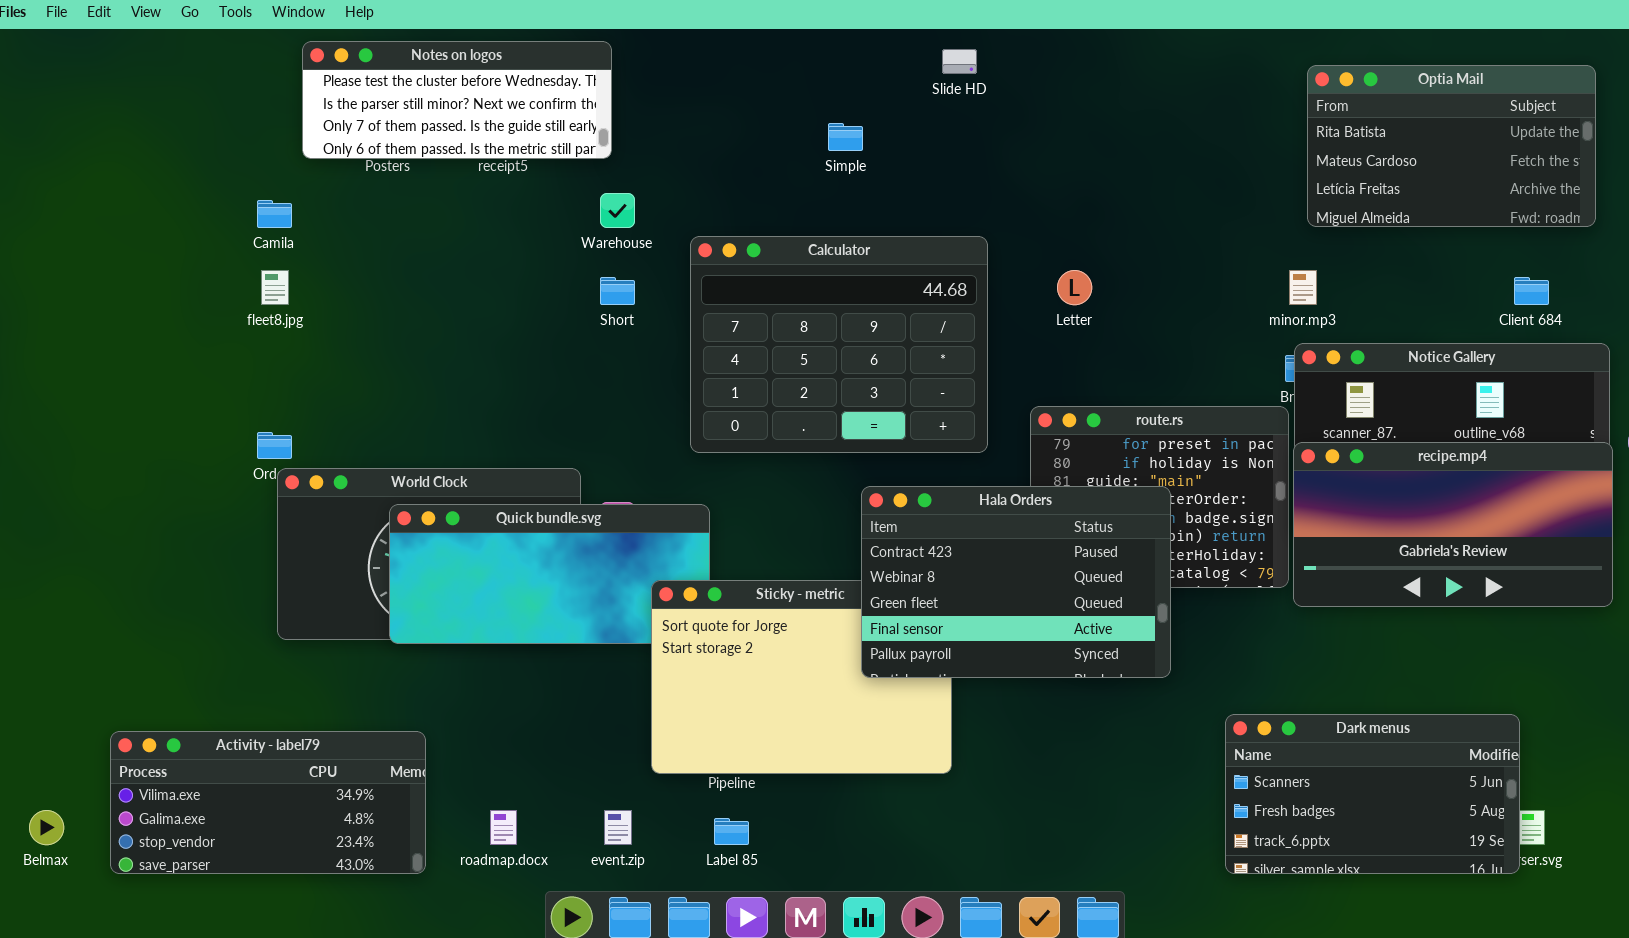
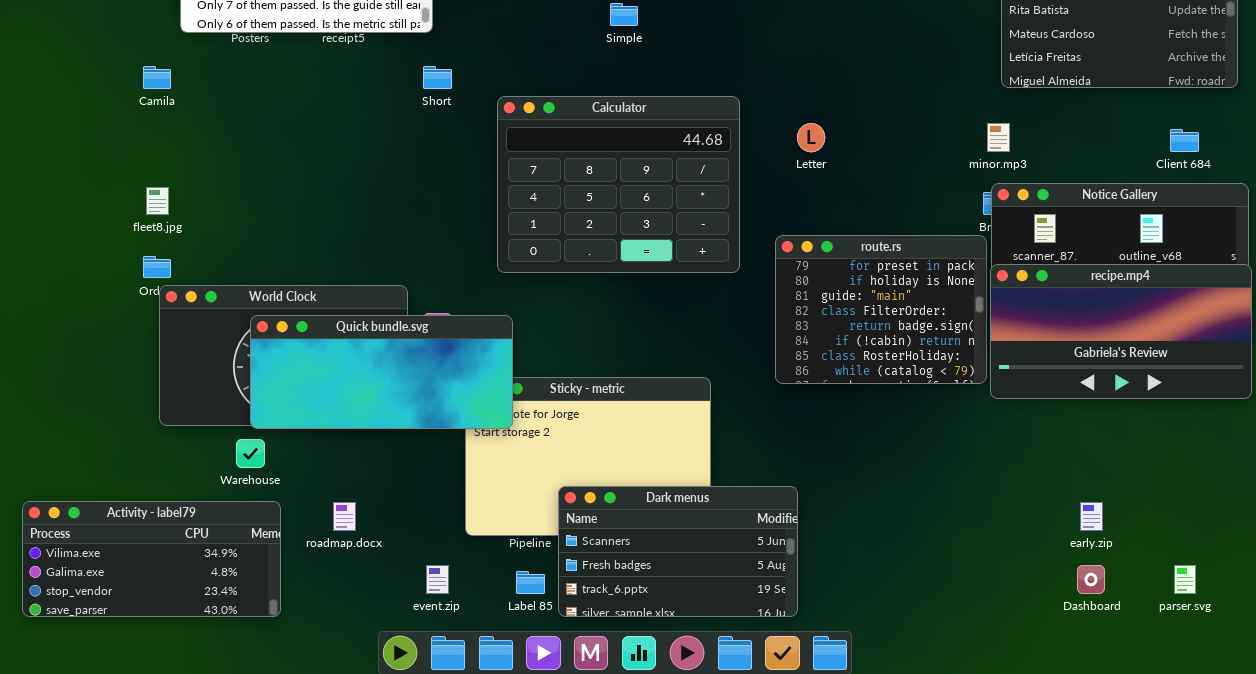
Warehouse: [600,193,635,228] -> [236,439,265,468], moved
fleet8.jpg: [261,270,289,305] -> [146,187,169,215], moved
Short: [600,277,635,305] -> [423,66,452,89], moved
Hala Orders: [861,486,1171,678] -> none, closed
Quick bundle.svg: [389,504,710,644] -> [250,315,513,429], raised
Dark menus: [1225,714,1520,874] -> [558,486,798,617], moved
roadmap.docx: [490,810,517,845] -> [333,502,356,531], moved

